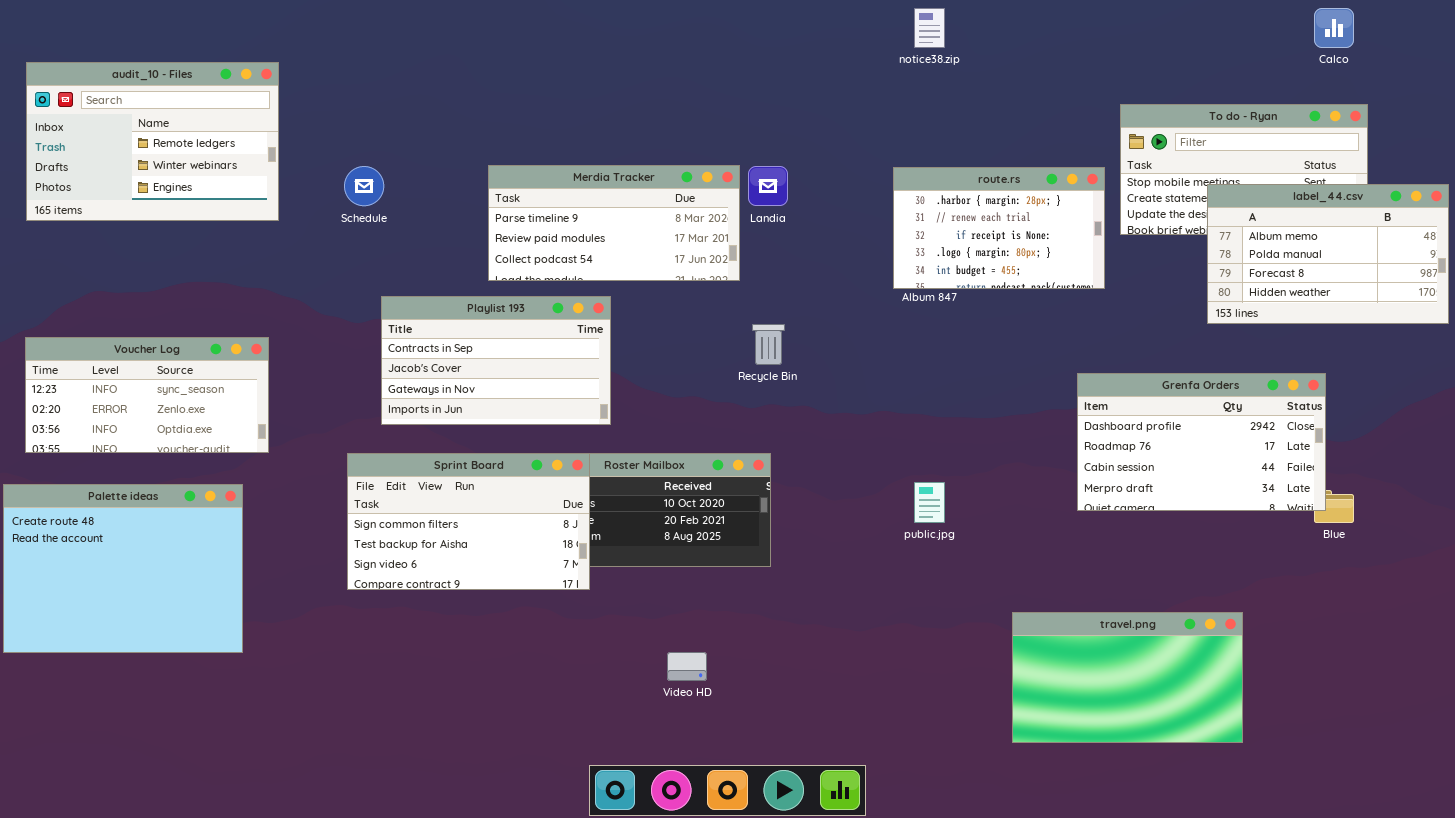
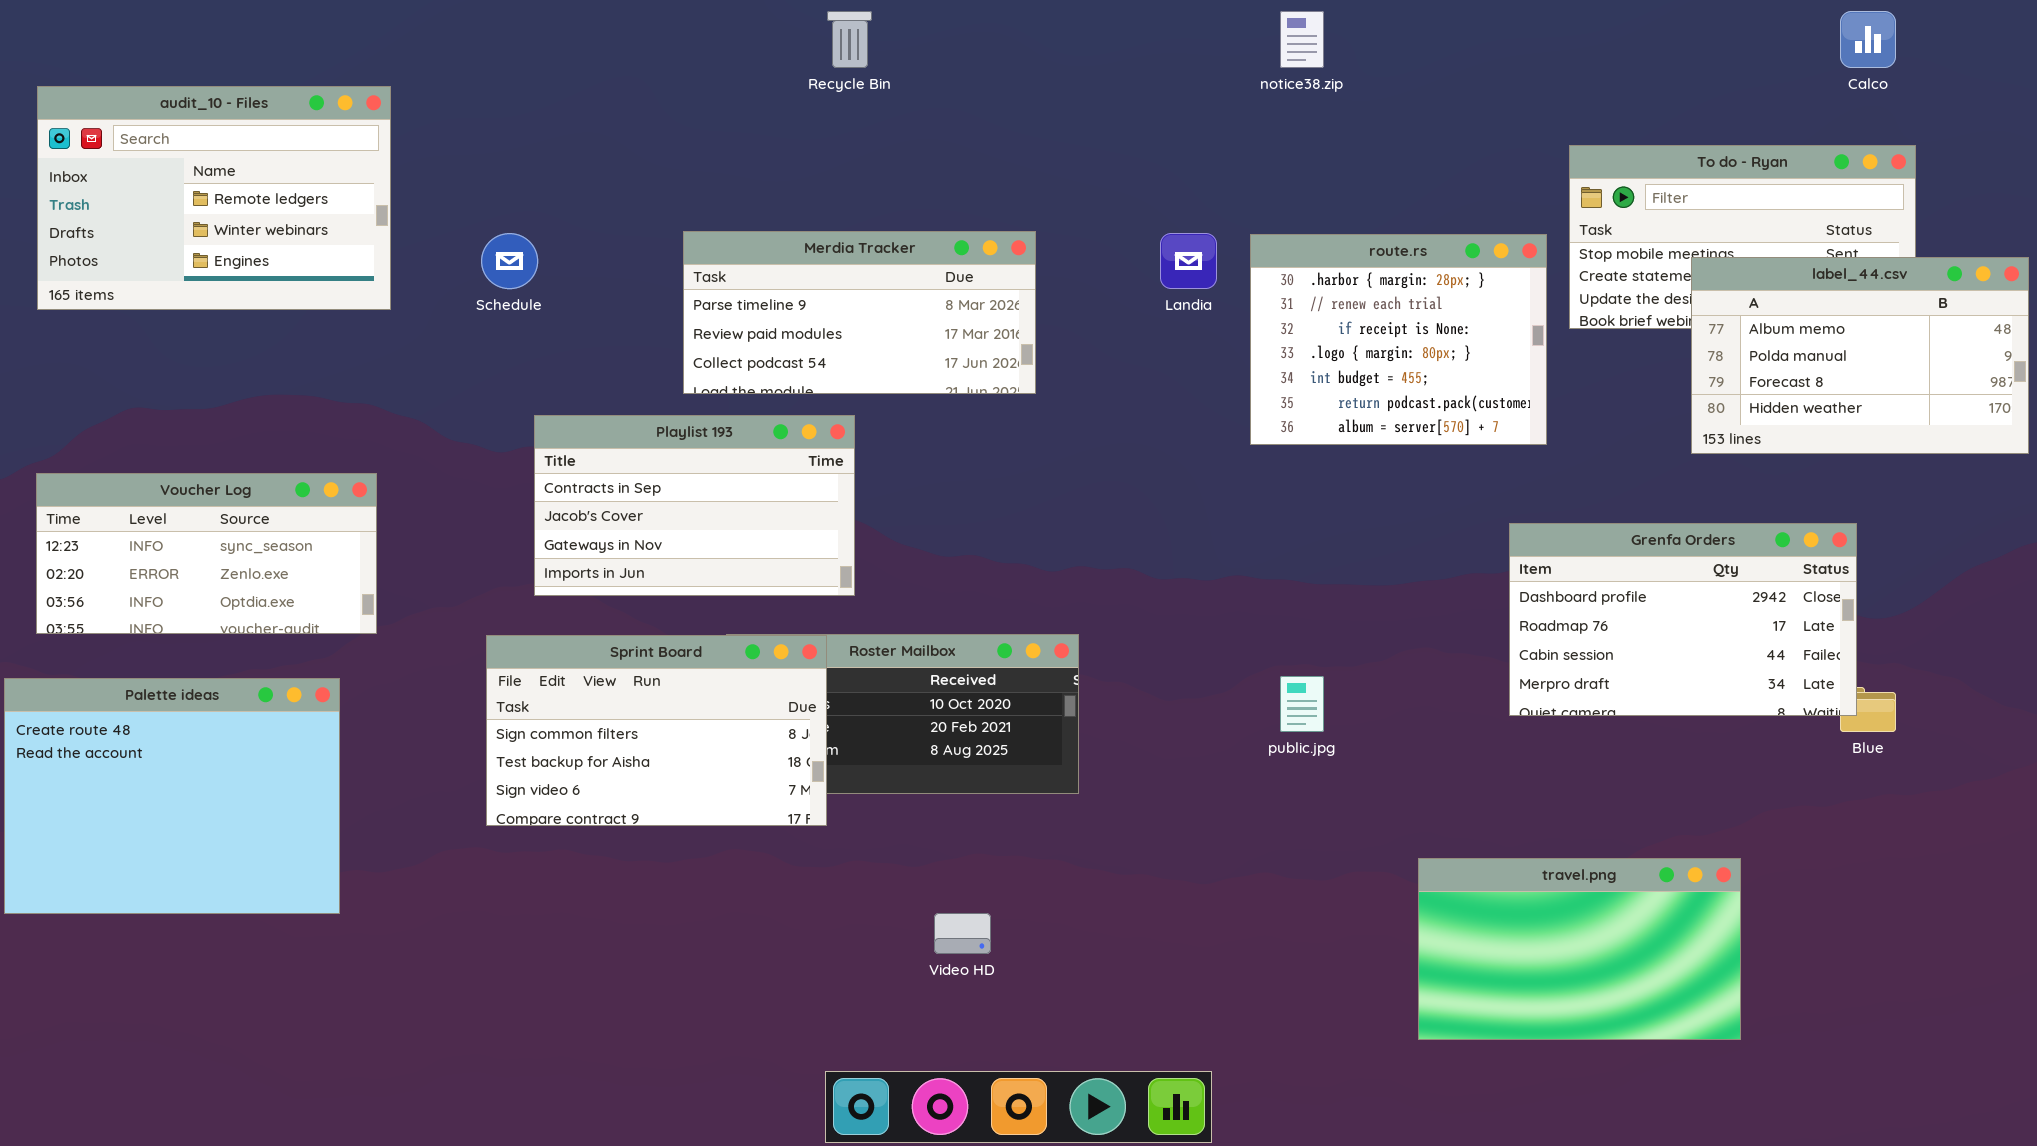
Landia: [748,166,788,206] -> [1160,233,1217,289], moved
route.rs: [893,167,1105,289] -> [1250,234,1547,445], resized
Recycle Bin: [752,324,785,365] -> [827,11,872,68], moved

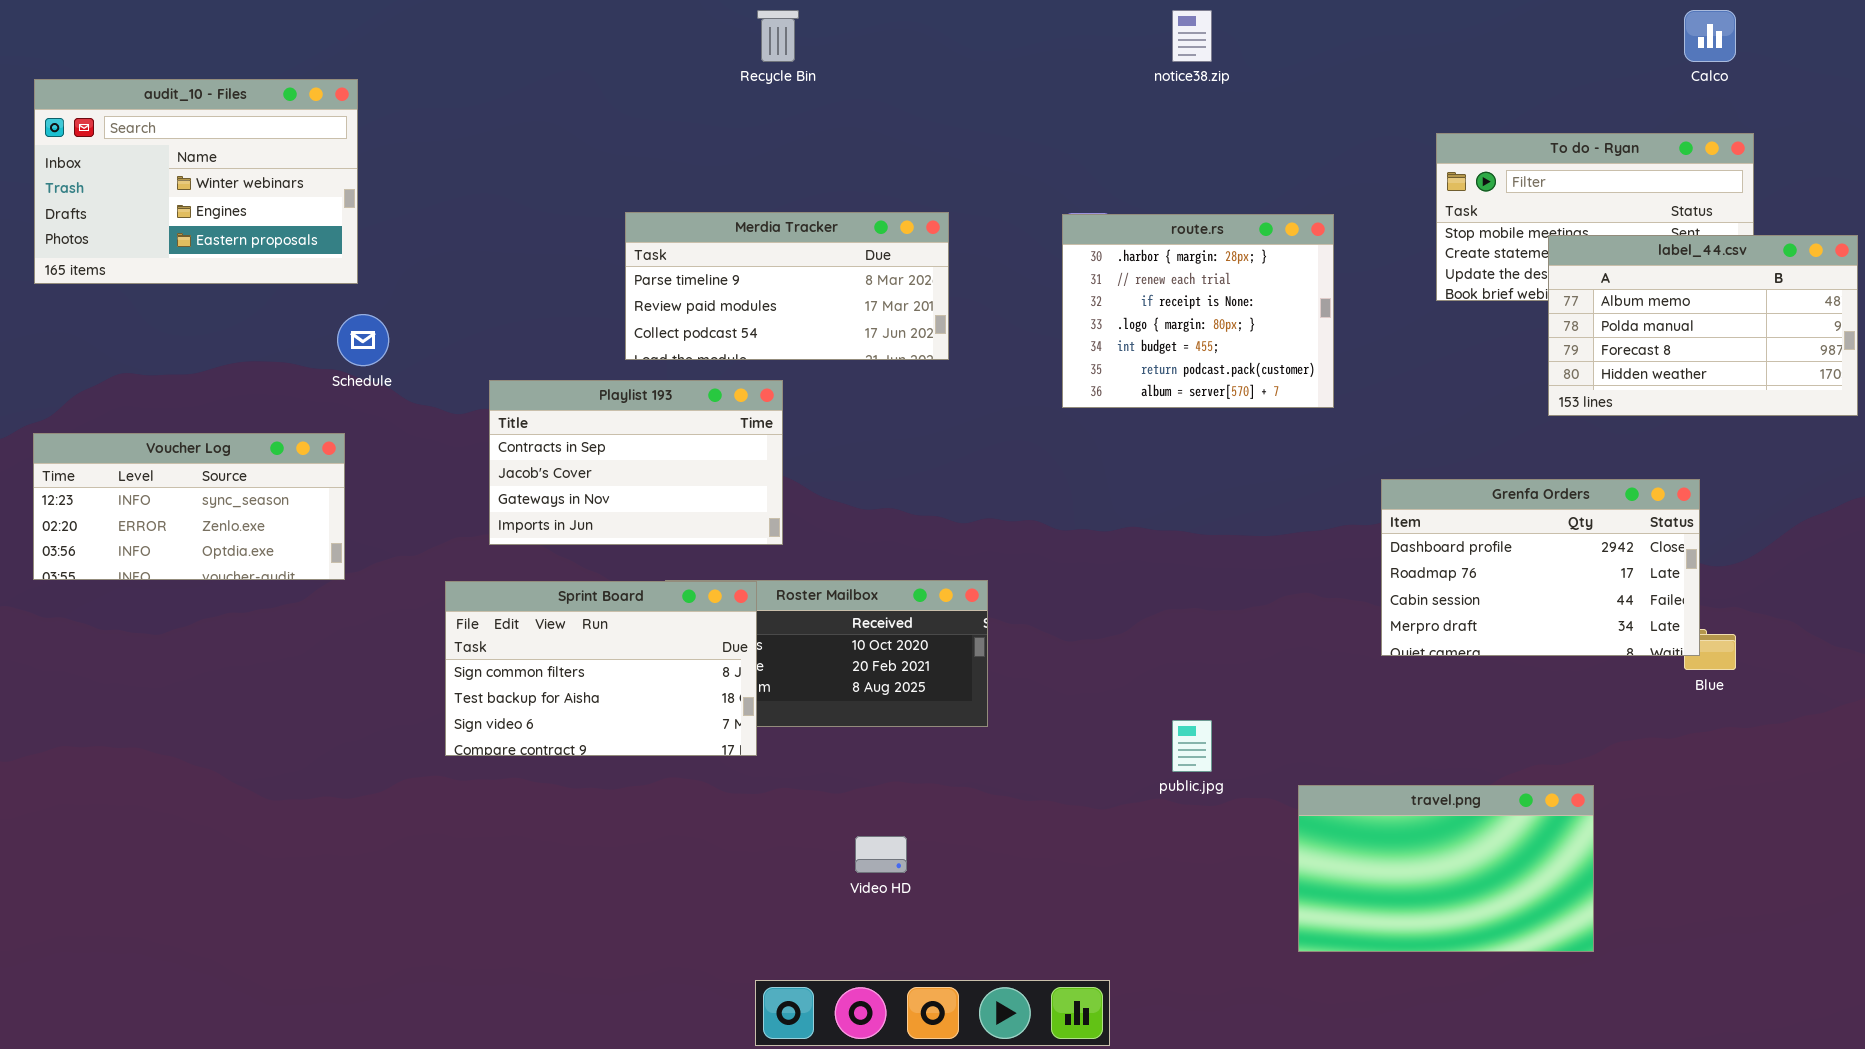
audit_10 - Files: [37,86,391,310] -> [34,79,358,284], scrolled down 1 row
Schedule: [481,233,538,289] -> [337,314,389,366], moved
route.rs: [1250,234,1547,445] -> [1062,214,1334,408], moved
public.jpg: [1280,676,1324,732] -> [1172,720,1212,772], moved
Palette ideas: [4,678,340,914] -> none, closed

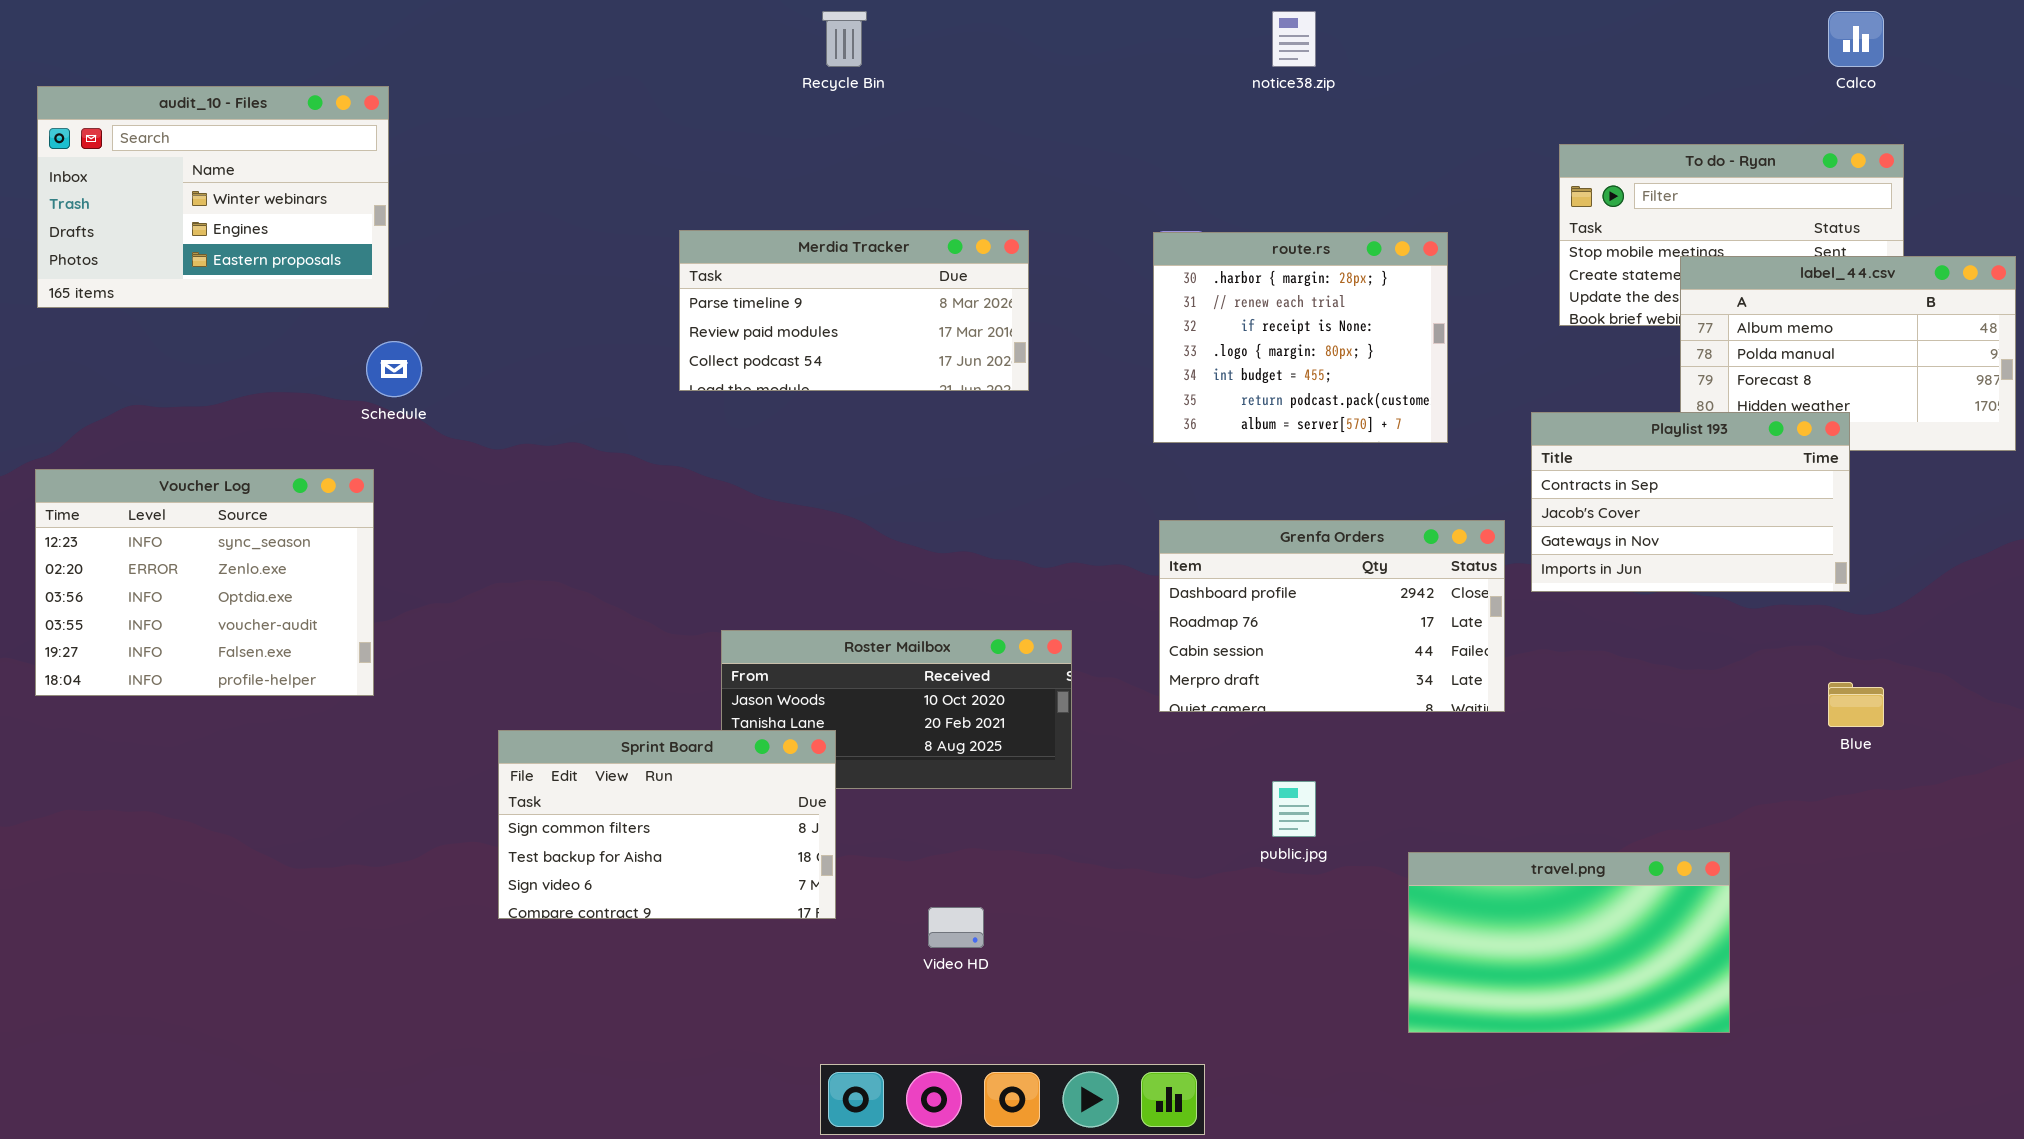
Playlist 193: [489,380,783,545] -> [1531,412,1850,592], moved
Voucher Log: [33,433,345,580] -> [35,469,374,696], resized
Grenfa Orders: [1381,479,1700,656] -> [1159,520,1505,712], moved
Sprint Board: [445,581,757,756] -> [498,730,836,919], moved

